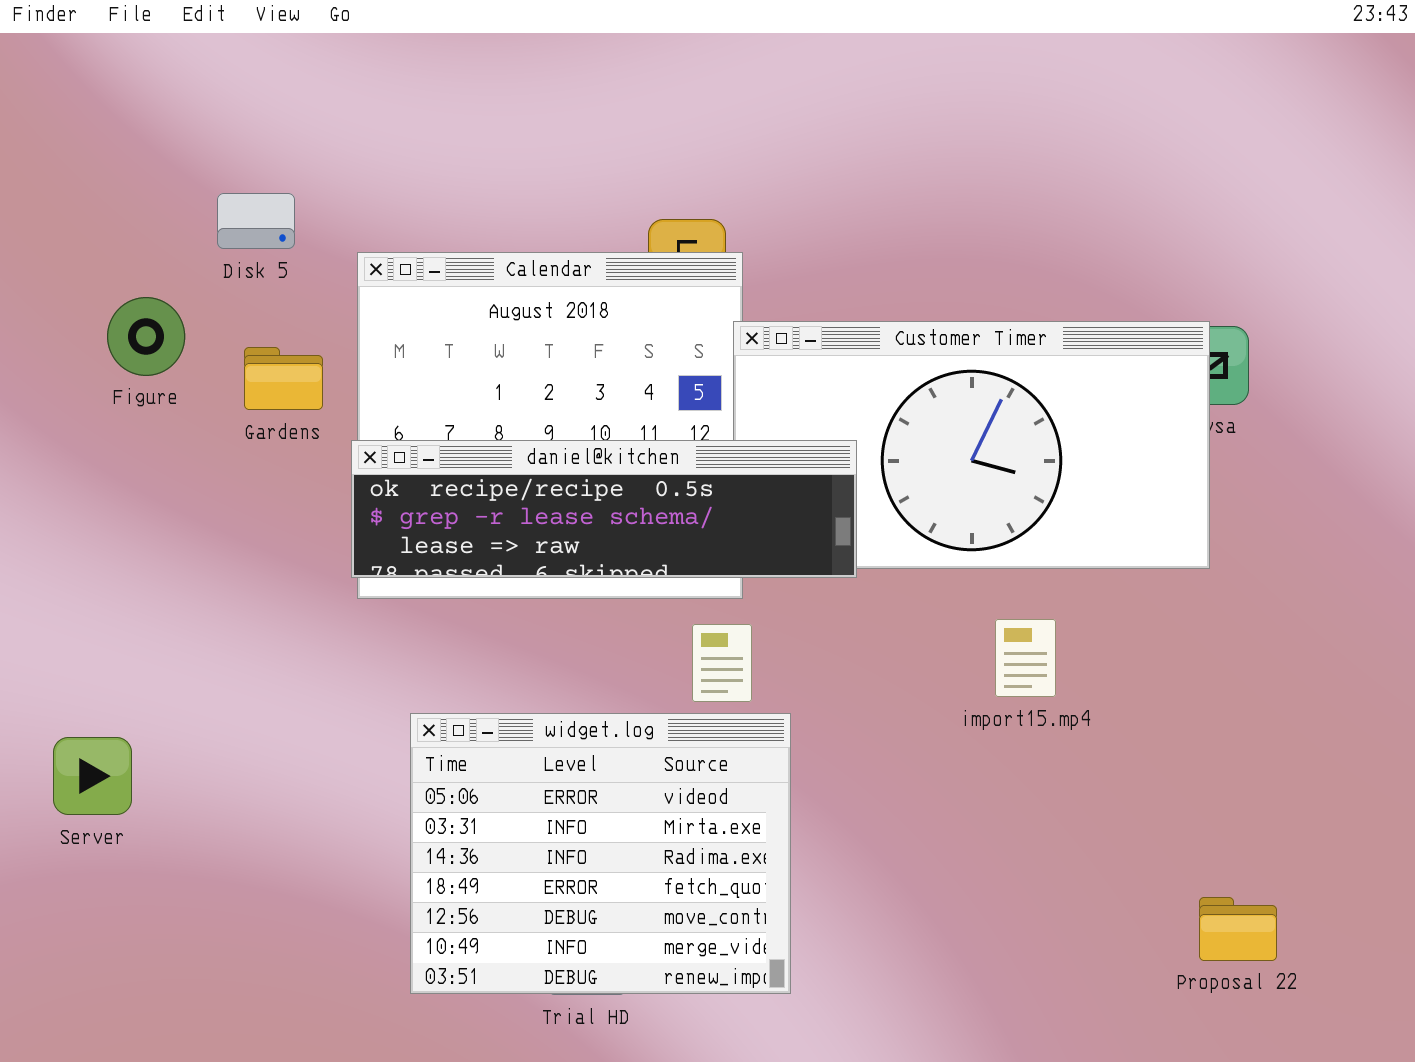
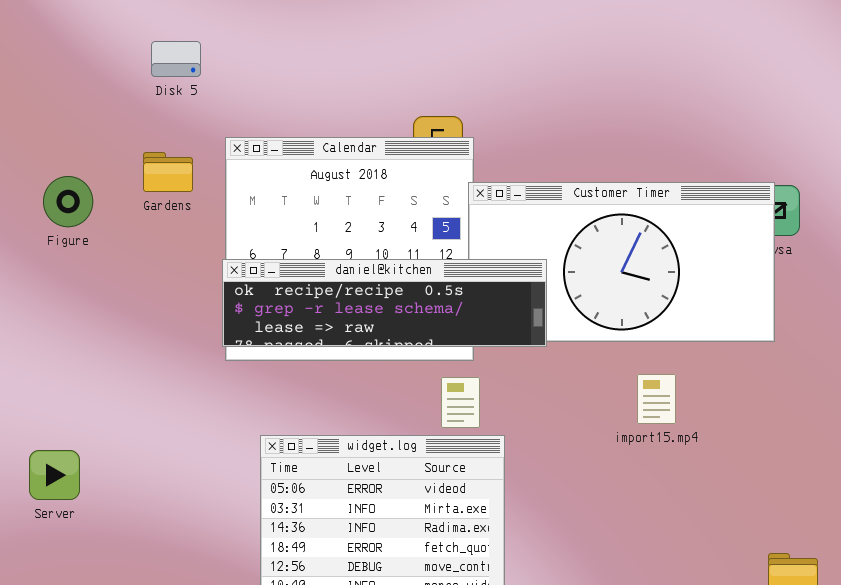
Disk 5: [217,193,295,249] -> [151,41,201,77], moved
Figure: [107,297,185,376] -> [43,176,93,227], moved
Gardens: [244,347,323,410] -> [143,152,193,192], moved

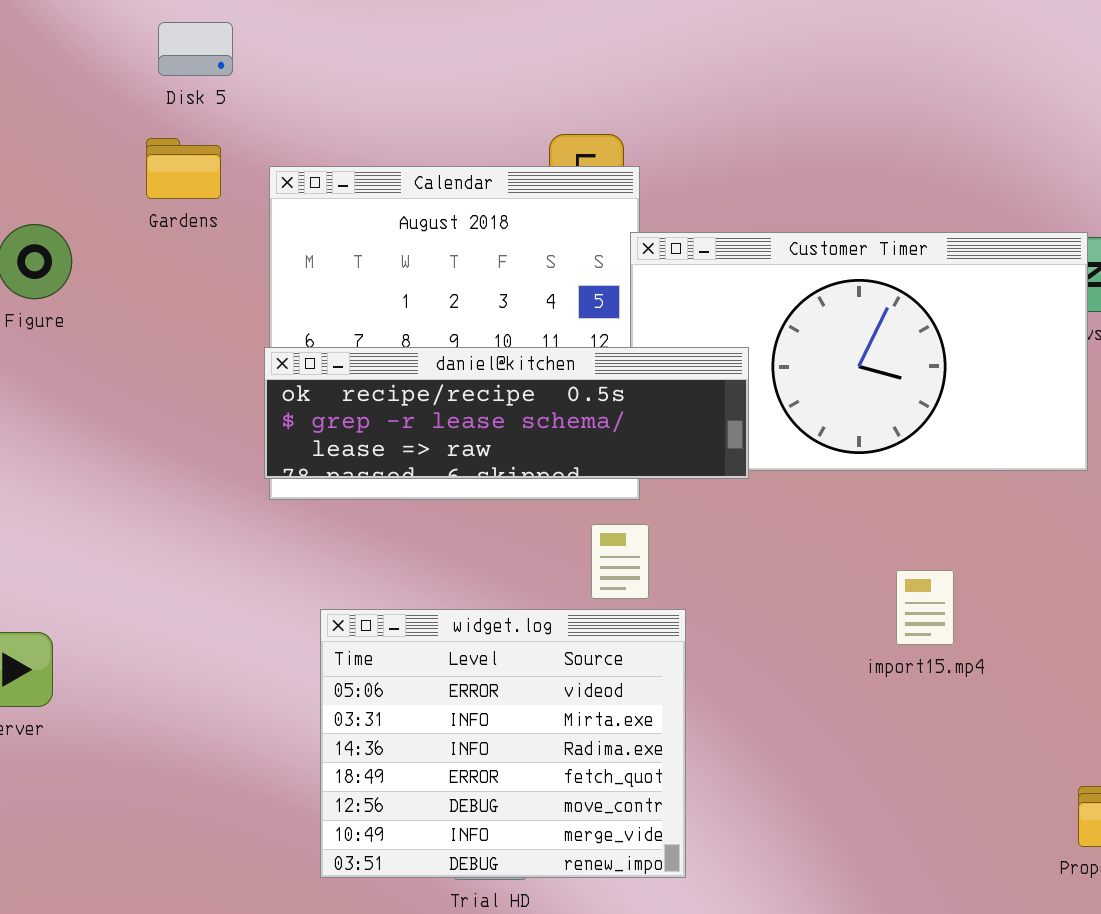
Gardens: [143,152,193,192] -> [146,138,221,199], moved
import15.mp4: [637,374,676,424] -> [896,570,954,645], moved

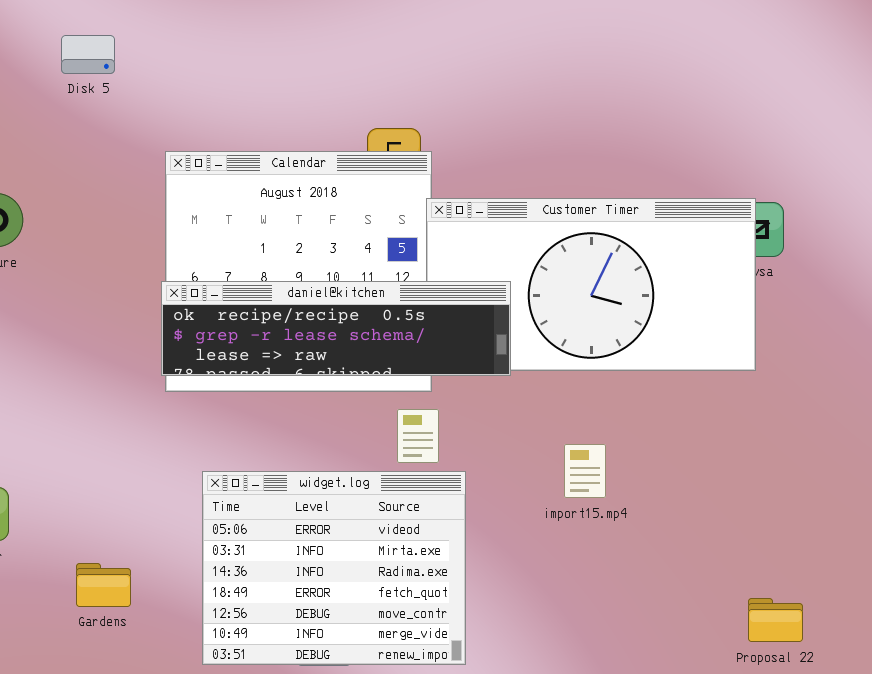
Disk 5: [158,22,233,76] -> [61,35,115,74], moved
Gardens: [146,138,221,199] -> [76,563,131,607], moved
import15.mp4: [896,570,954,645] -> [564,444,606,498], moved

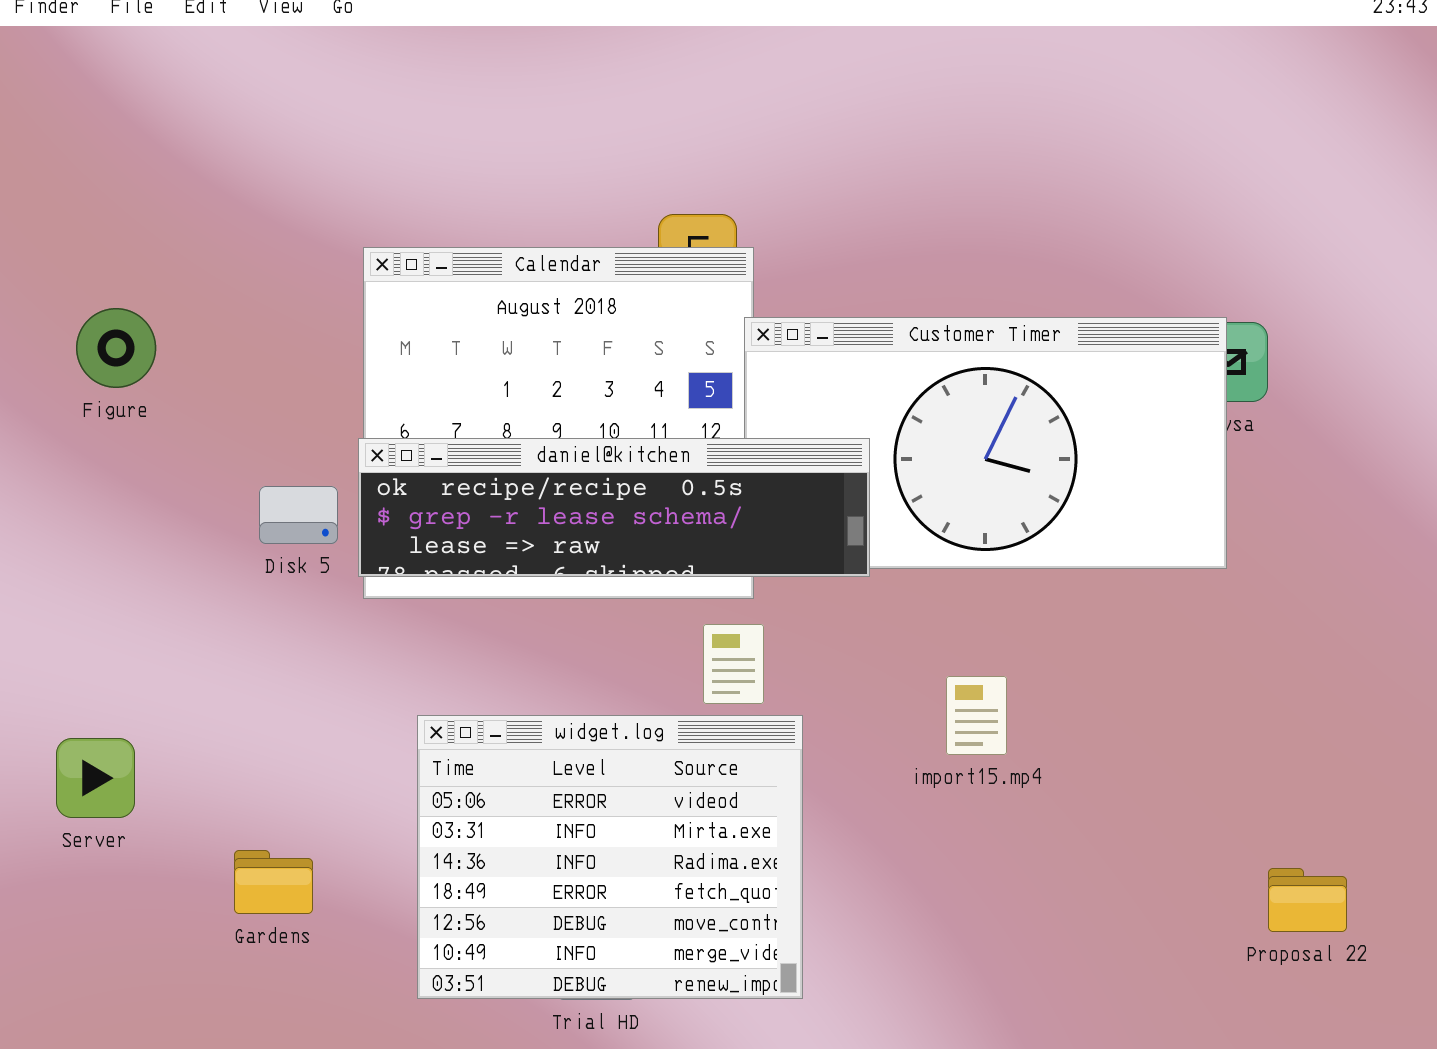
Disk 5: [61,35,115,74] -> [259,486,338,544], moved
Proposal 22: [748,598,803,642] -> [1268,868,1347,932], moved

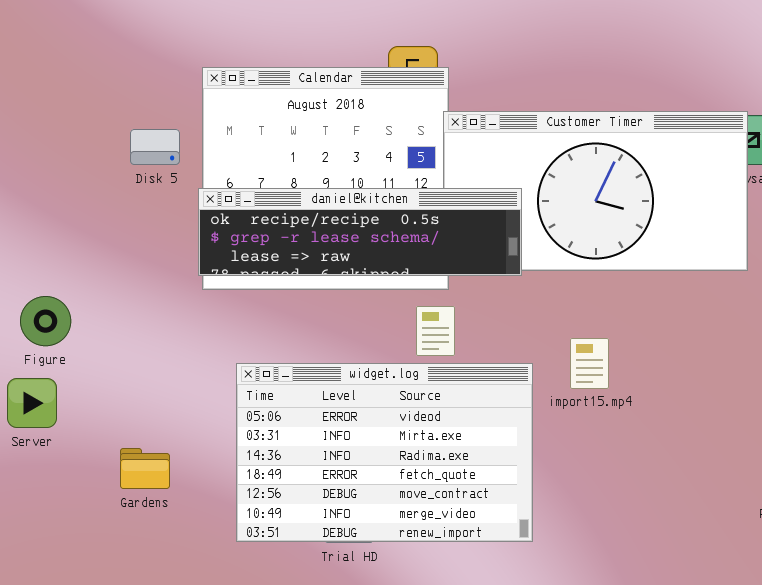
Figure: [76,308,156,388] -> [20,296,71,346], moved
Disk 5: [259,486,338,544] -> [130,129,180,165], moved
widget.log: [417,715,803,999] -> [236,363,533,542], resized

